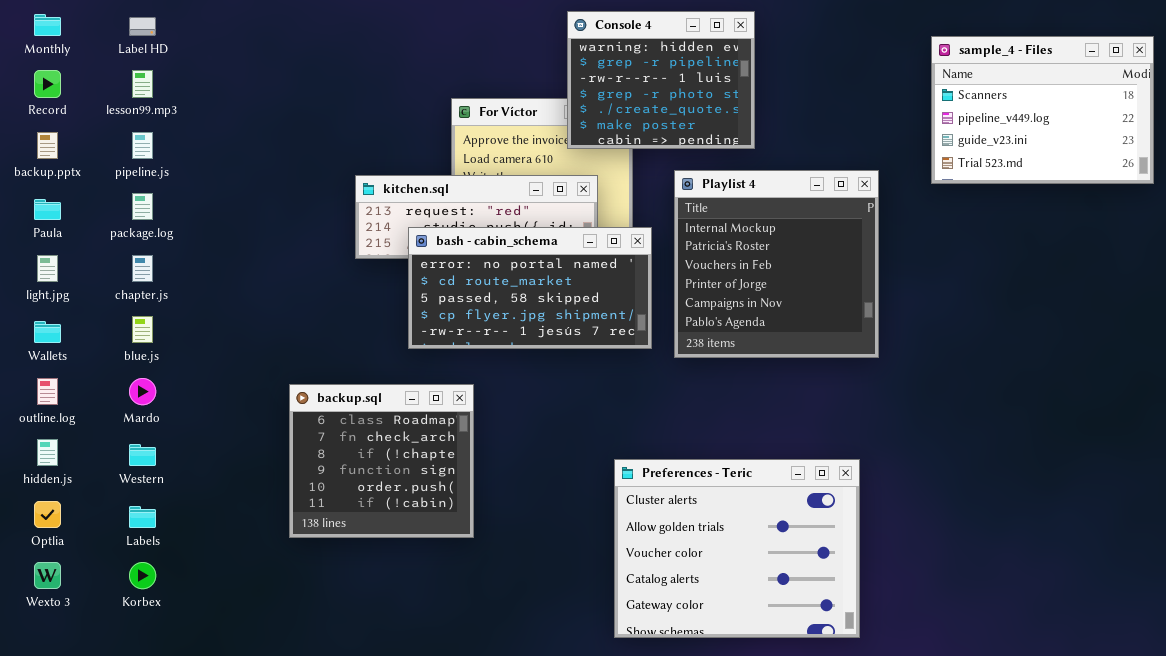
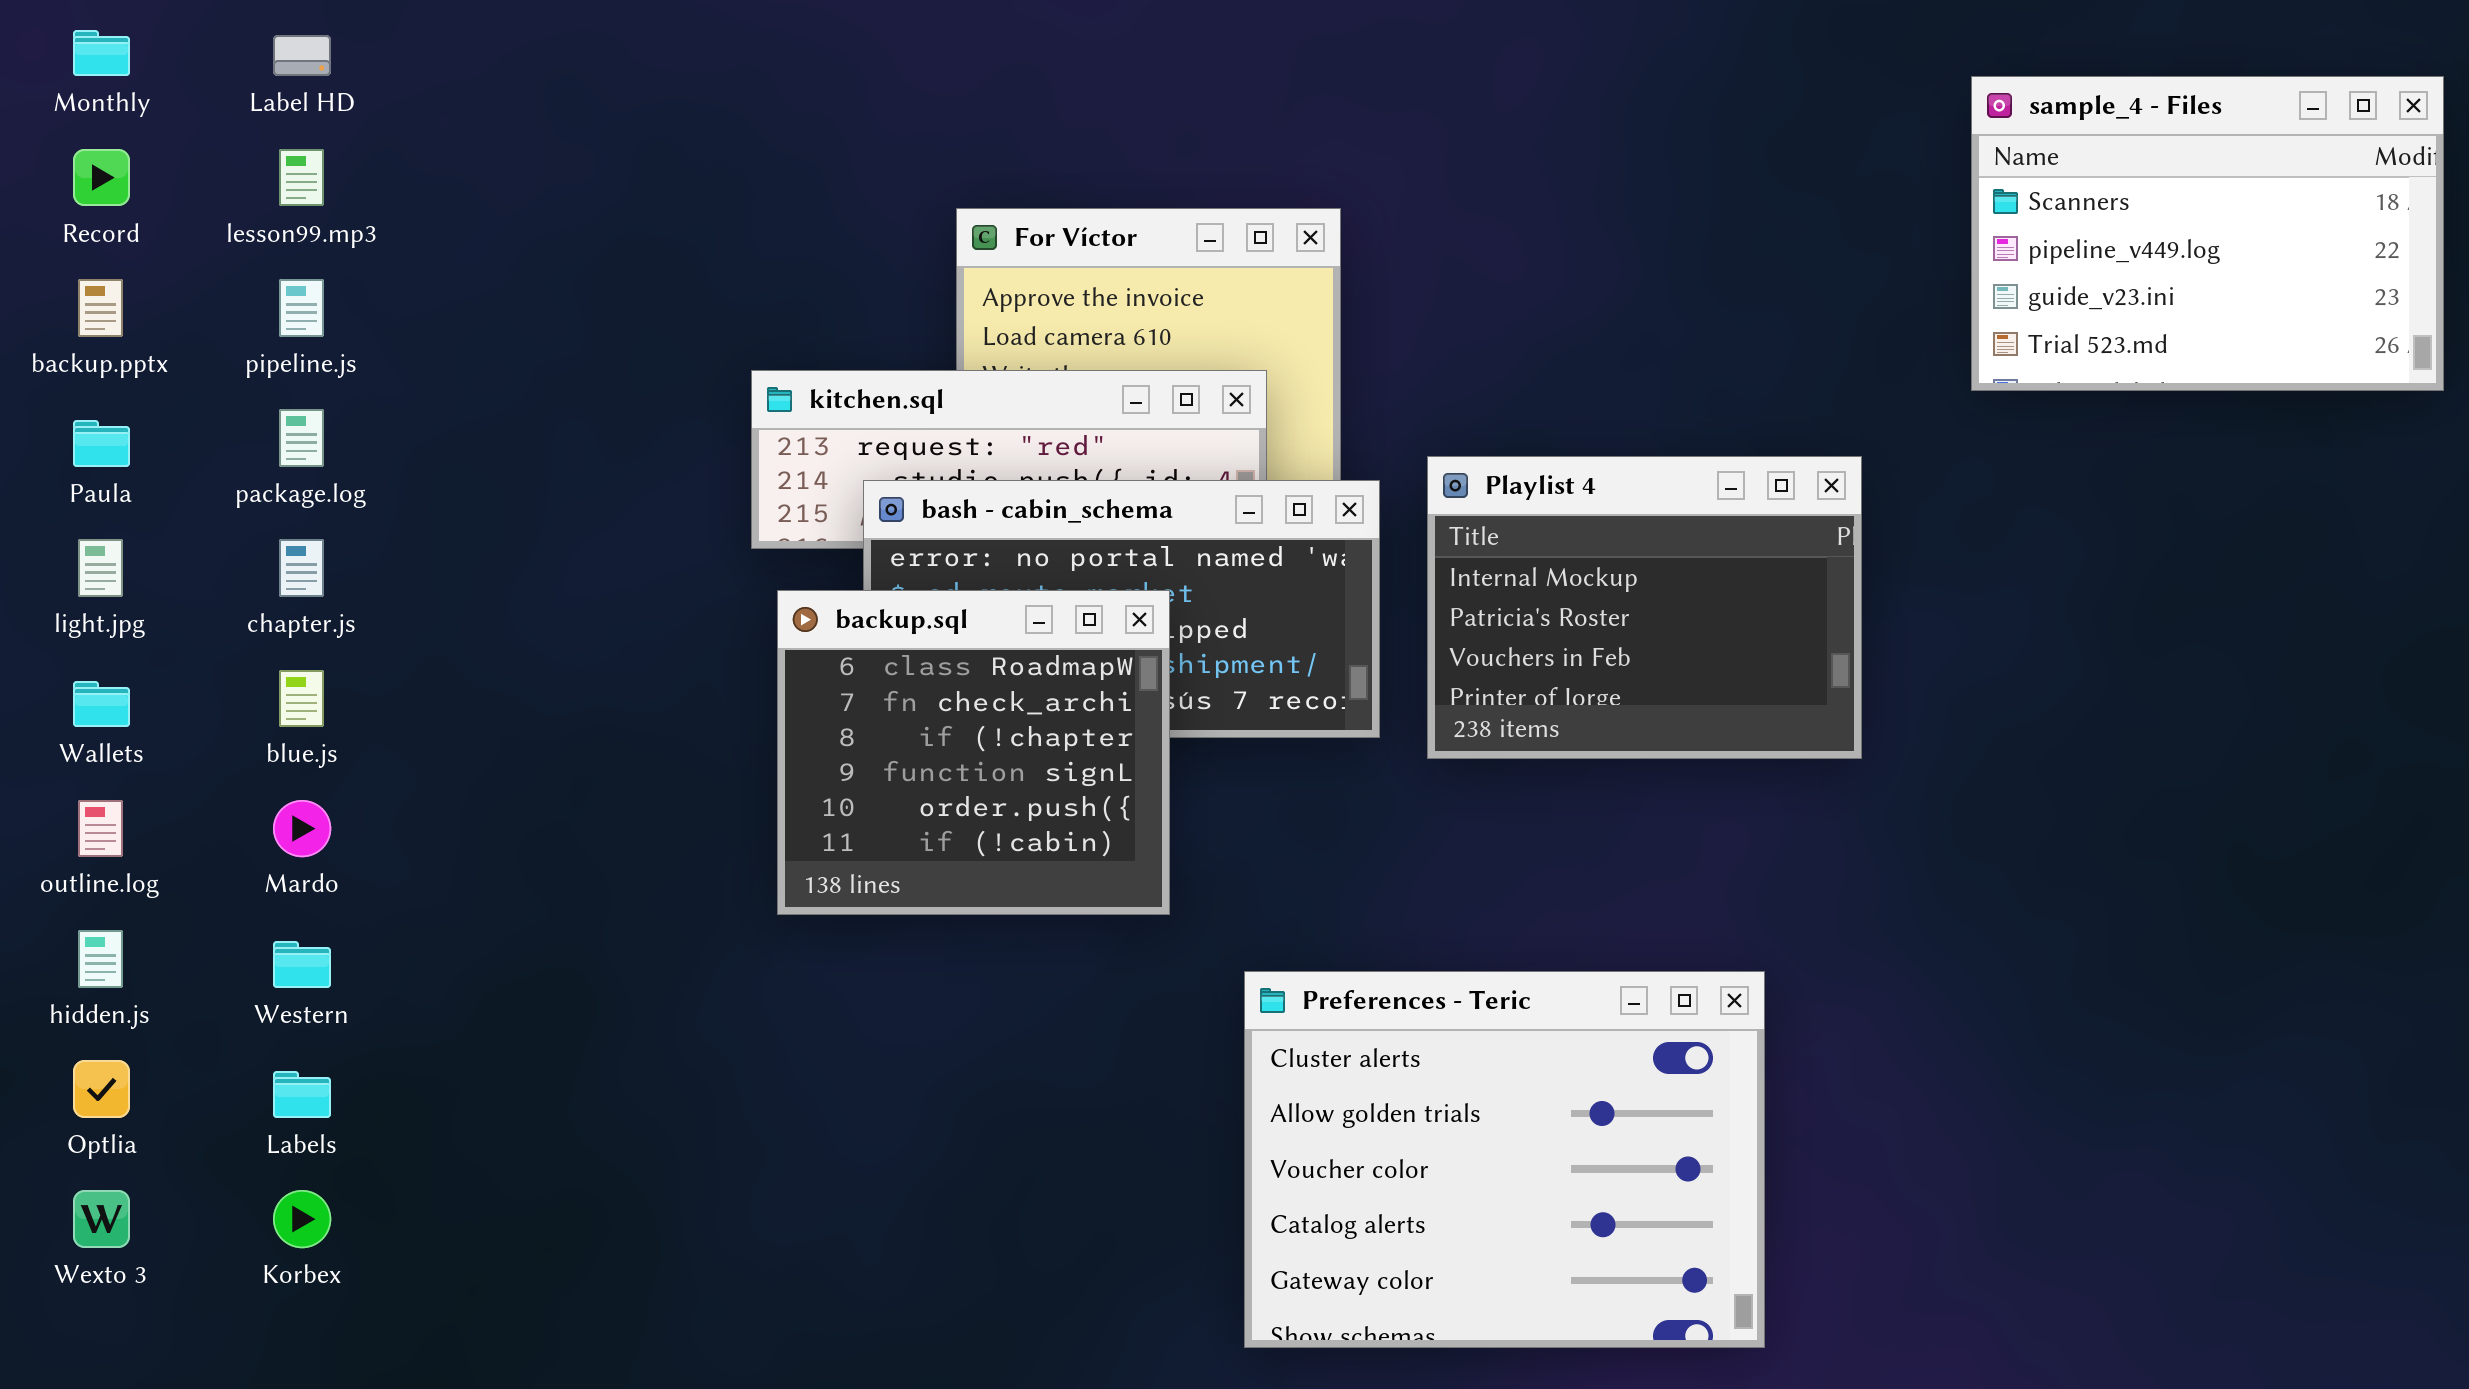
Console 4: [567,11,755,149] -> none, closed
Playlist 4: [674,170,879,358] -> [1427,456,1862,759], resized
backup.sql: [289,384,474,538] -> [777,590,1170,915], moved
Preferences - Teric: [614,459,860,638] -> [1244,971,1765,1348], moved

